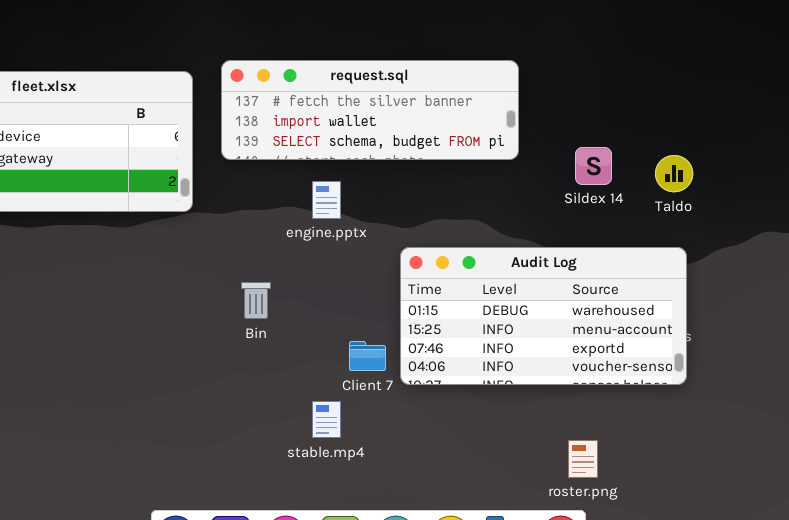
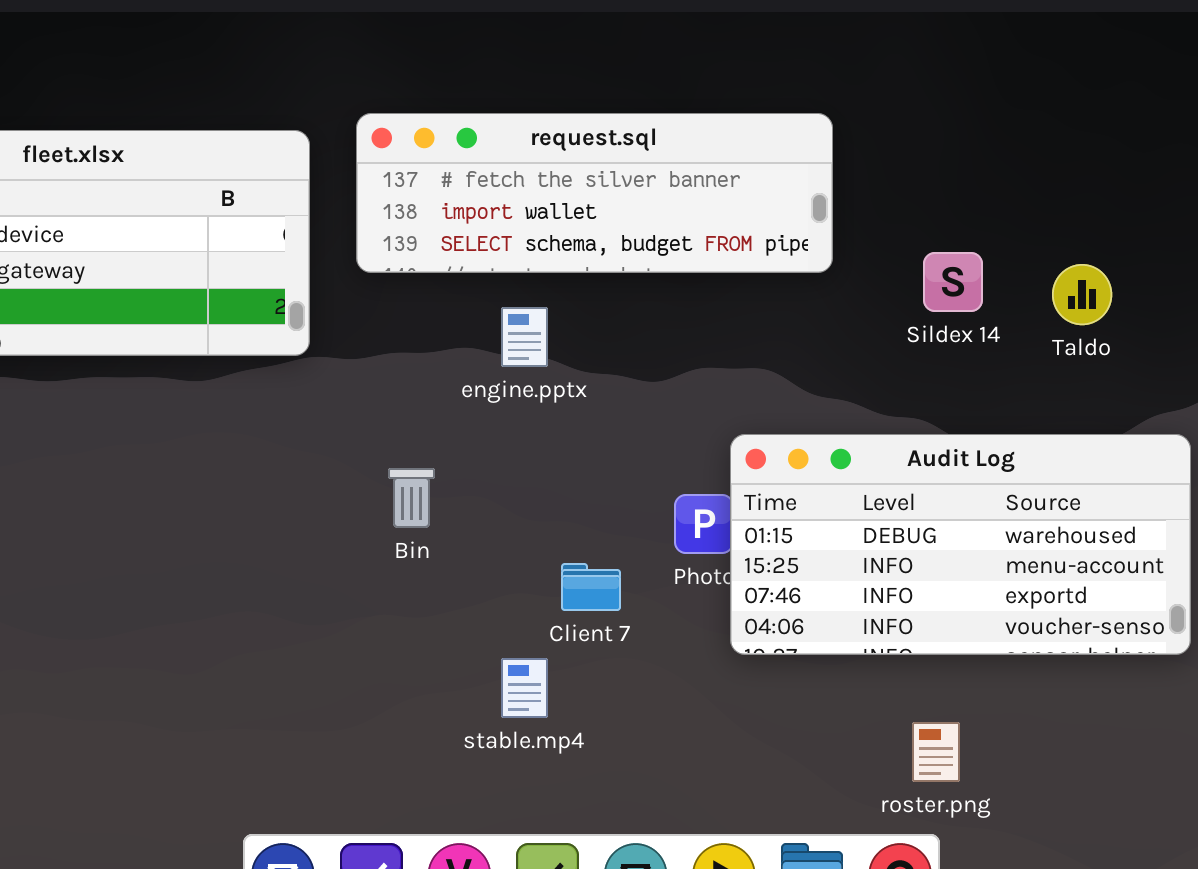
Audit Log: [400,247,687,385] -> [730,434,1191,655], moved

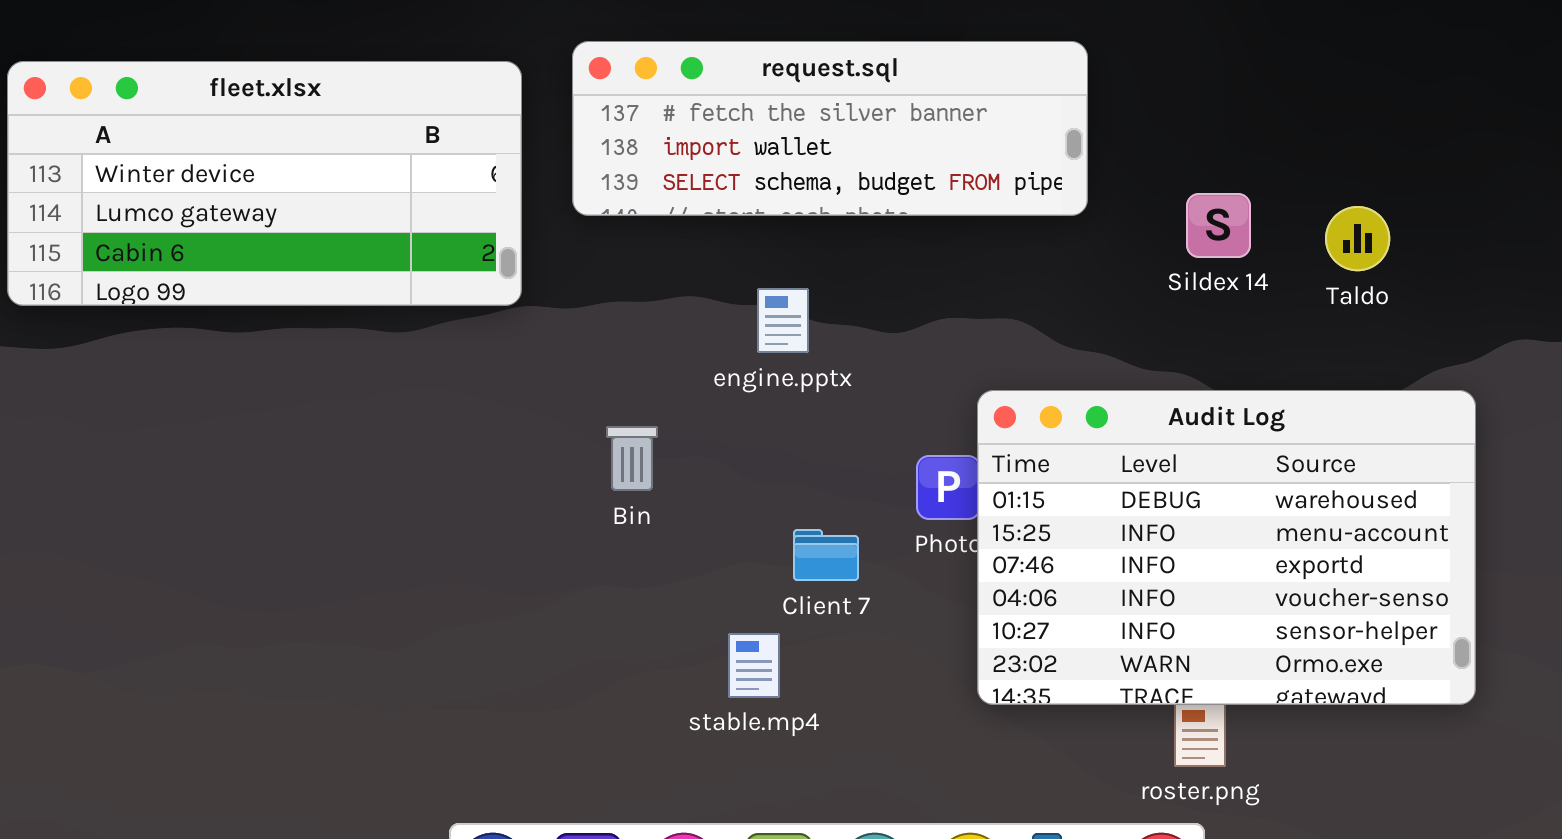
engine.pptx: [501,307,548,367] -> [757,288,809,353], moved
Audit Log: [730,434,1191,655] -> [977,390,1476,705], resized

